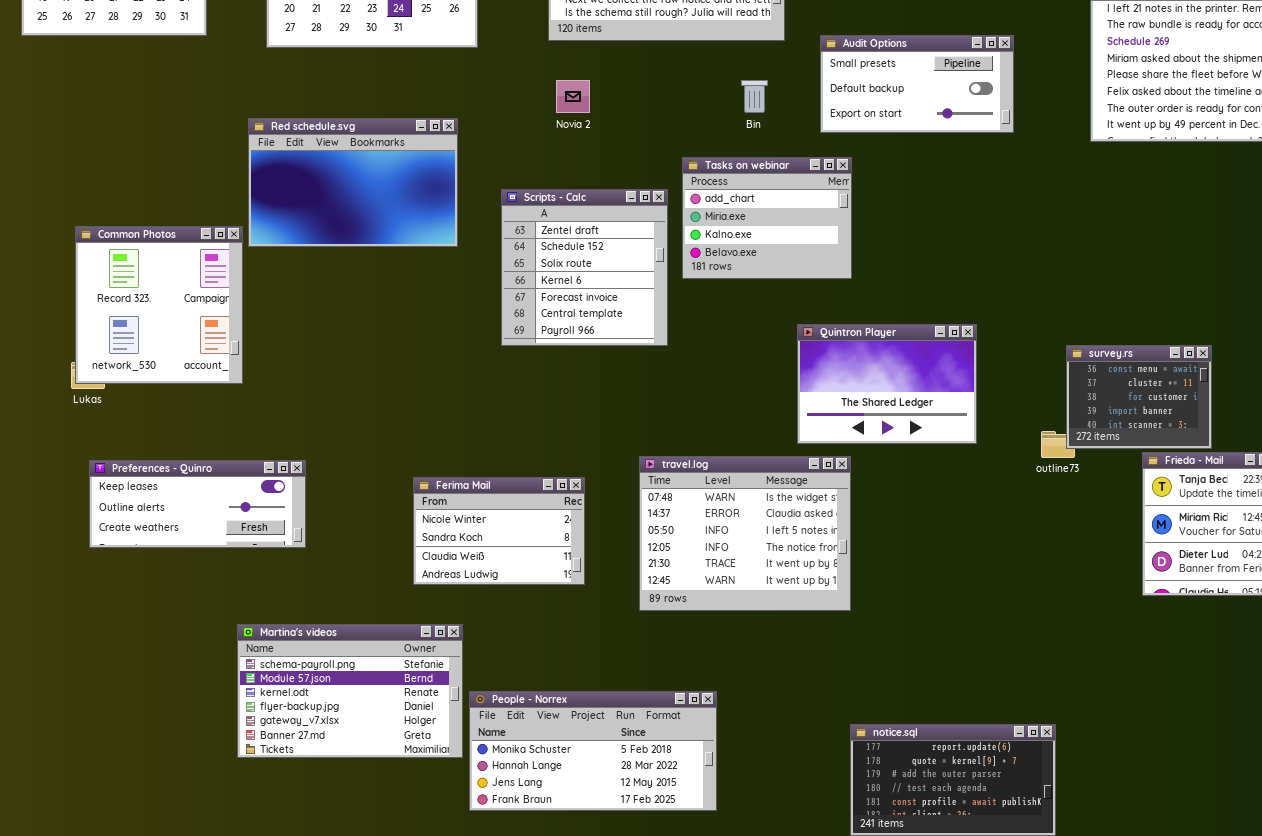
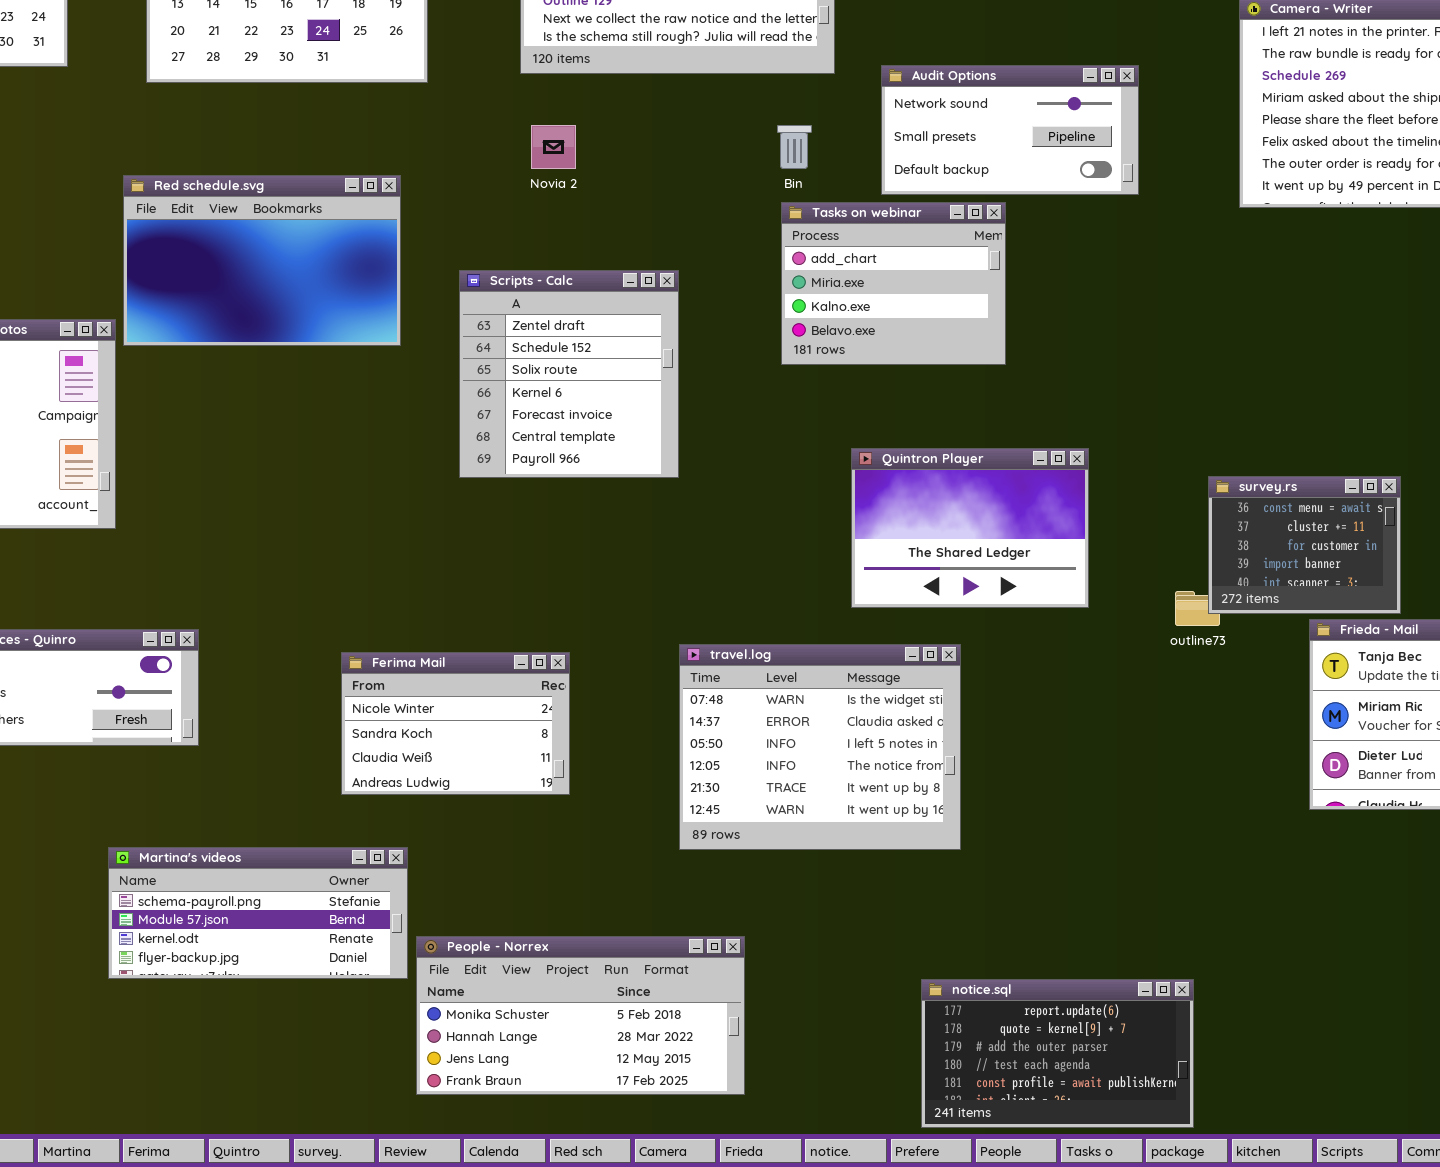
Audit Options: [820,35,1014,133] -> [881,65,1139,195], scrolled up 1 row
Tasks on webinar: [682,157,852,279] -> [781,202,1006,365], moved
travel.log: [639,456,851,611] -> [679,644,961,850], moved
Martina's videos: [237,624,463,758] -> [108,847,408,979], resized

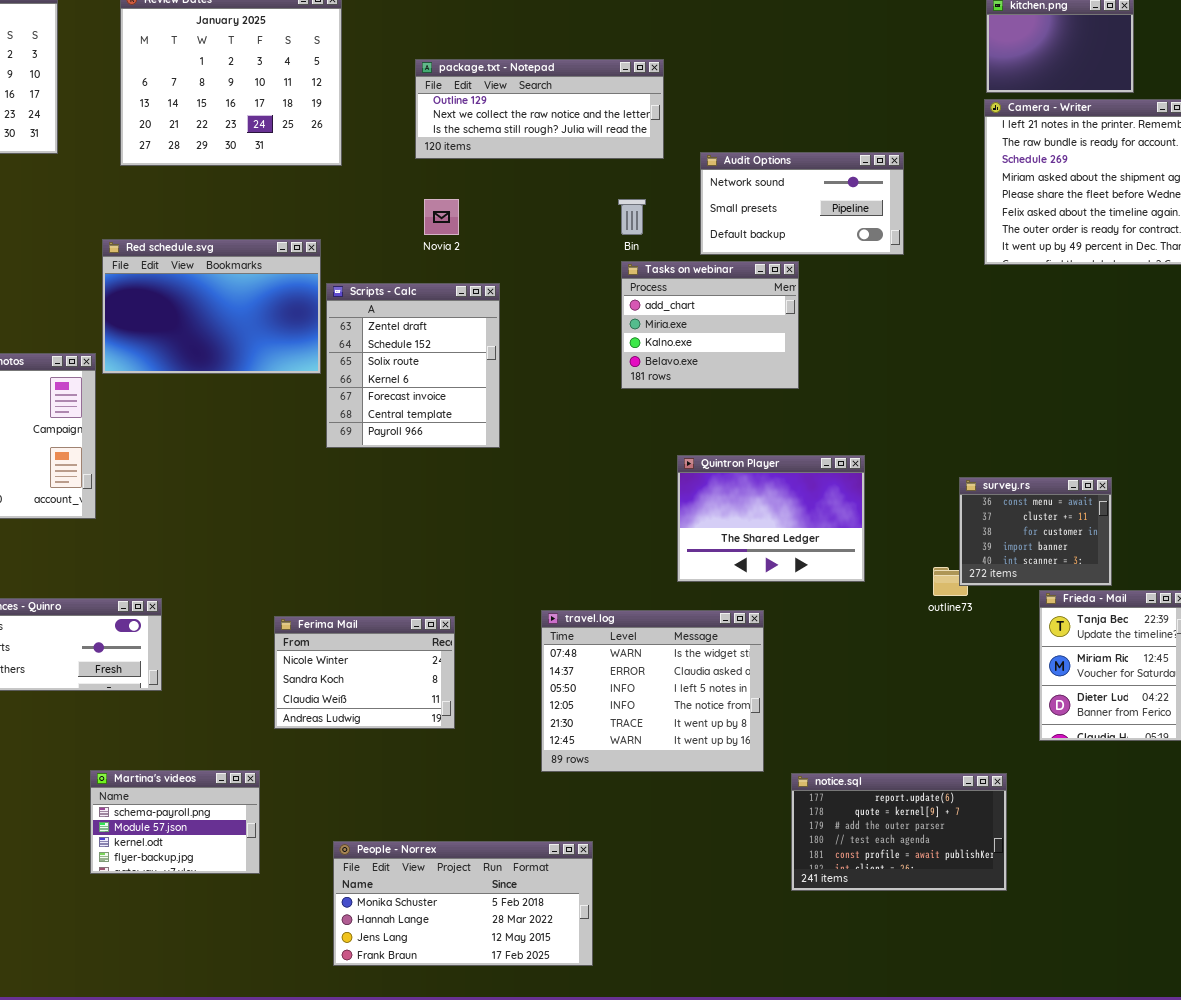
Scripts - Calc: [459,270,679,478] -> [326,283,500,448], moved
Martina's videos: [108,847,408,979] -> [90,770,260,874], resized
notice.sql: [921,979,1194,1128] -> [791,773,1007,891], moved

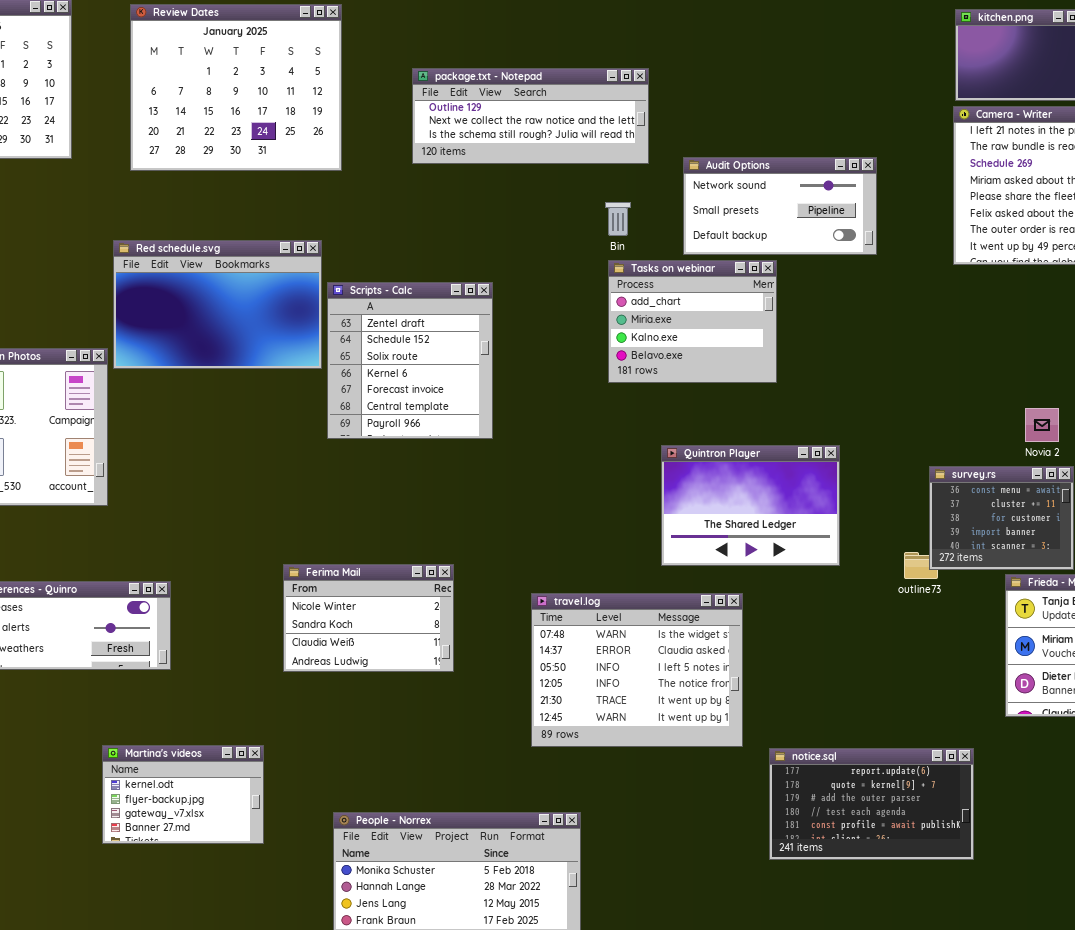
Novia 2: [424,199,459,235] -> [1025,408,1059,442], moved
Ferima Mail: [274,616,455,729] -> [283,564,454,672], moved
Martina's videos: [90,770,260,874] -> [102,745,264,844], scrolled down 2 rows

